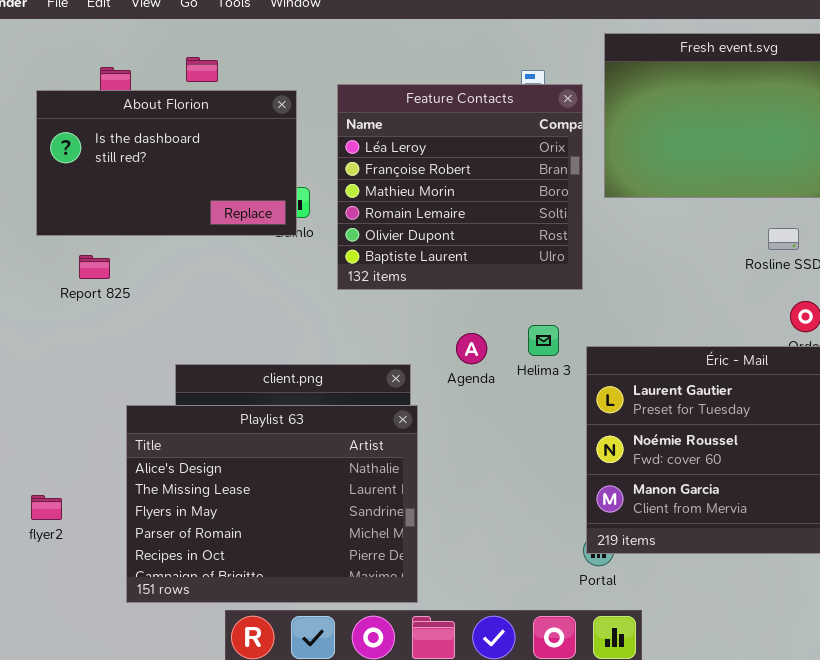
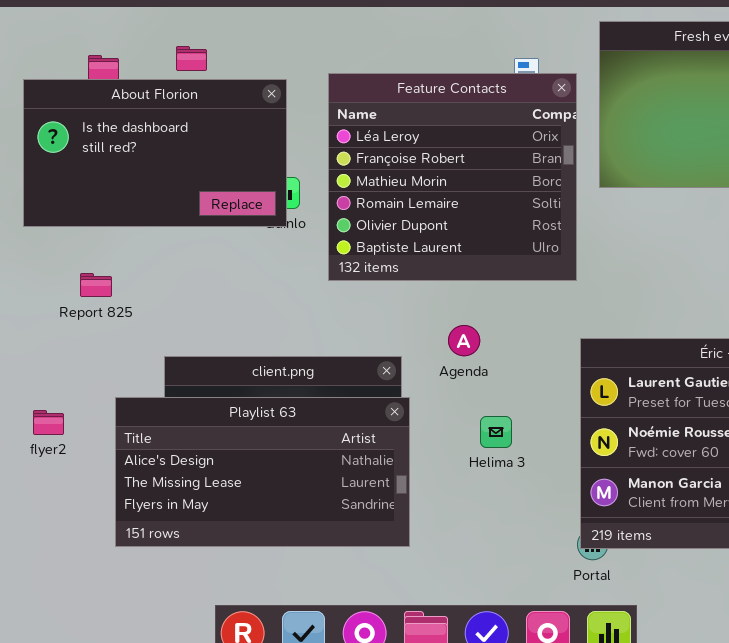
Report 825: [79,255,110,279] -> [80,273,112,297], moved
Helima 3: [528,325,559,356] -> [480,416,512,448], moved
Playlist 63: [126,405,418,603] -> [115,397,410,547], resized
flyer2: [31,495,62,520] -> [33,410,64,435], moved

